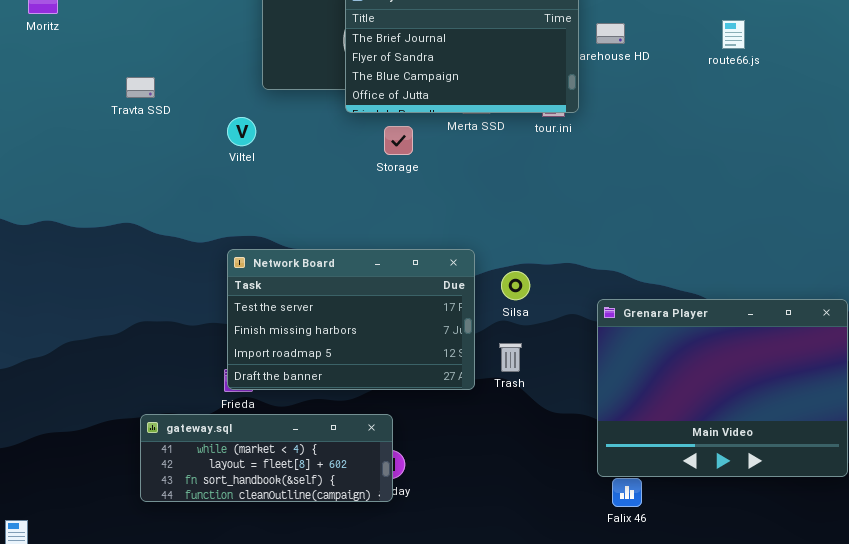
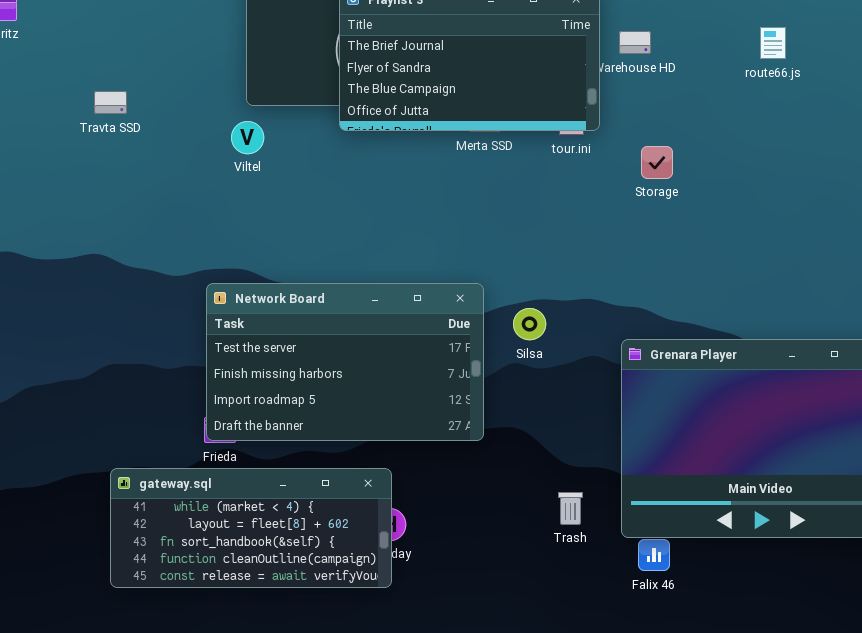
Viltel: [227,117,256,146] -> [231,121,264,154], moved
Storage: [384,126,413,155] -> [641,146,673,179], moved
Trash: [499,343,522,372] -> [558,492,583,525], moved
gateway.sql: [140,414,393,502] -> [110,468,392,588], resized

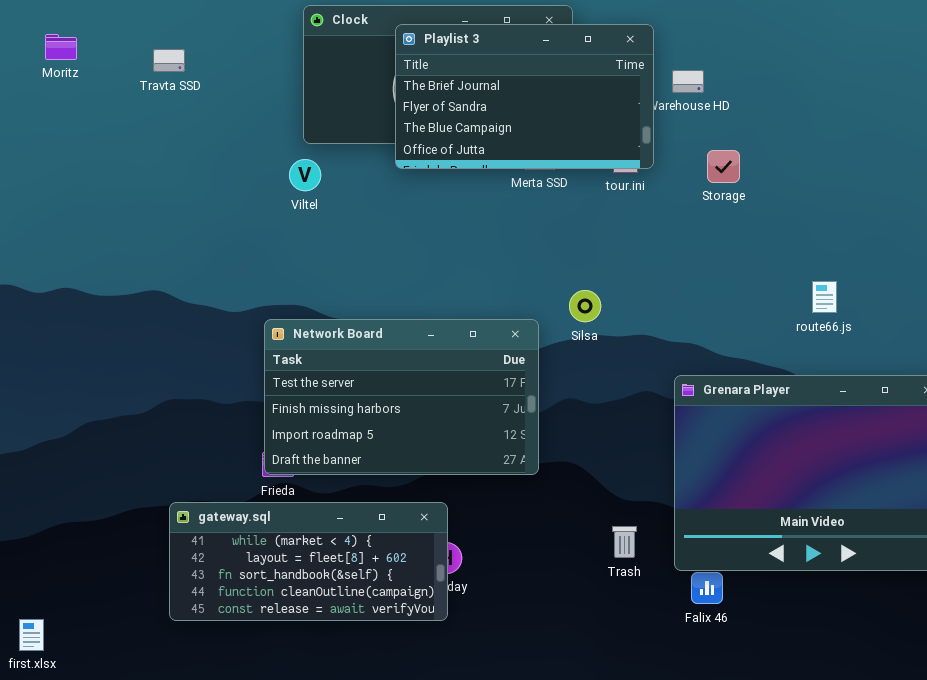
route66.js: [760,27,786,59] -> [812,281,837,313], moved
Travta SSD: [94,91,127,114] -> [153,49,185,72], moved
Storage: [641,146,673,179] -> [707,150,740,183], moved
Silsa: [513,308,546,340] -> [569,290,601,322], moved

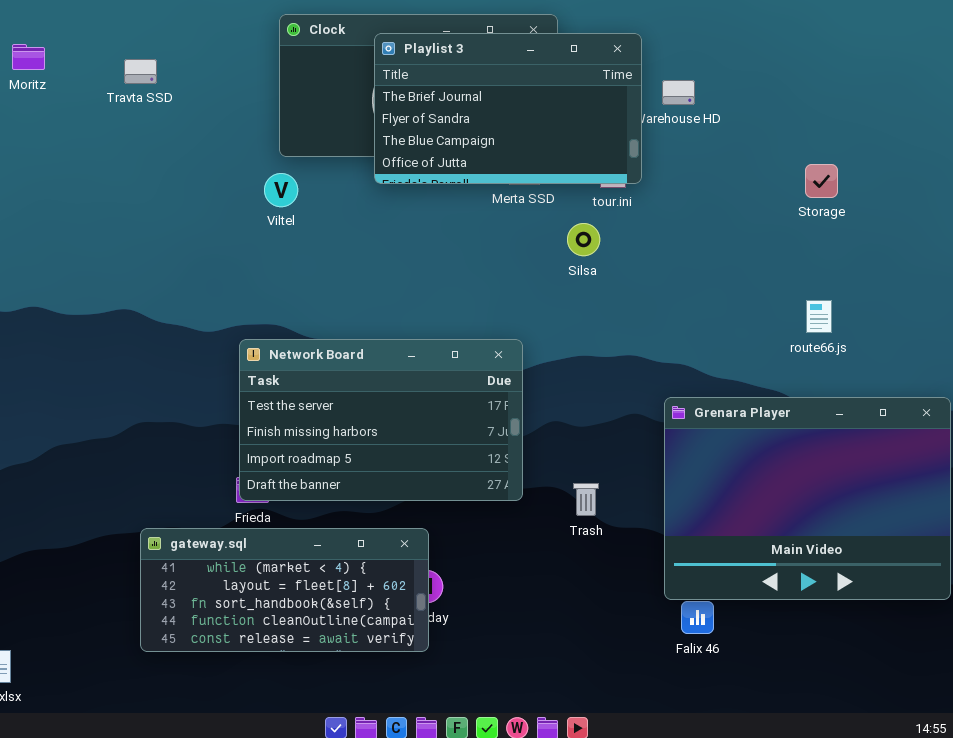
Storage: [707,150,740,183] -> [805,164,838,198], moved
Silsa: [569,290,601,322] -> [567,223,600,256], moved
Trash: [612,526,637,558] -> [573,483,599,516], moved

